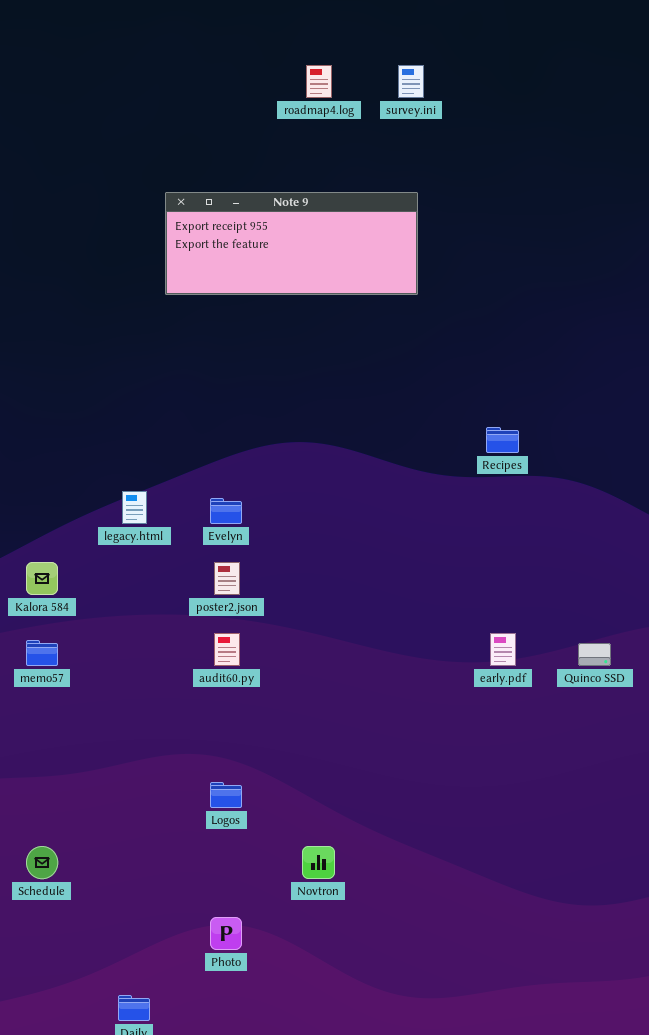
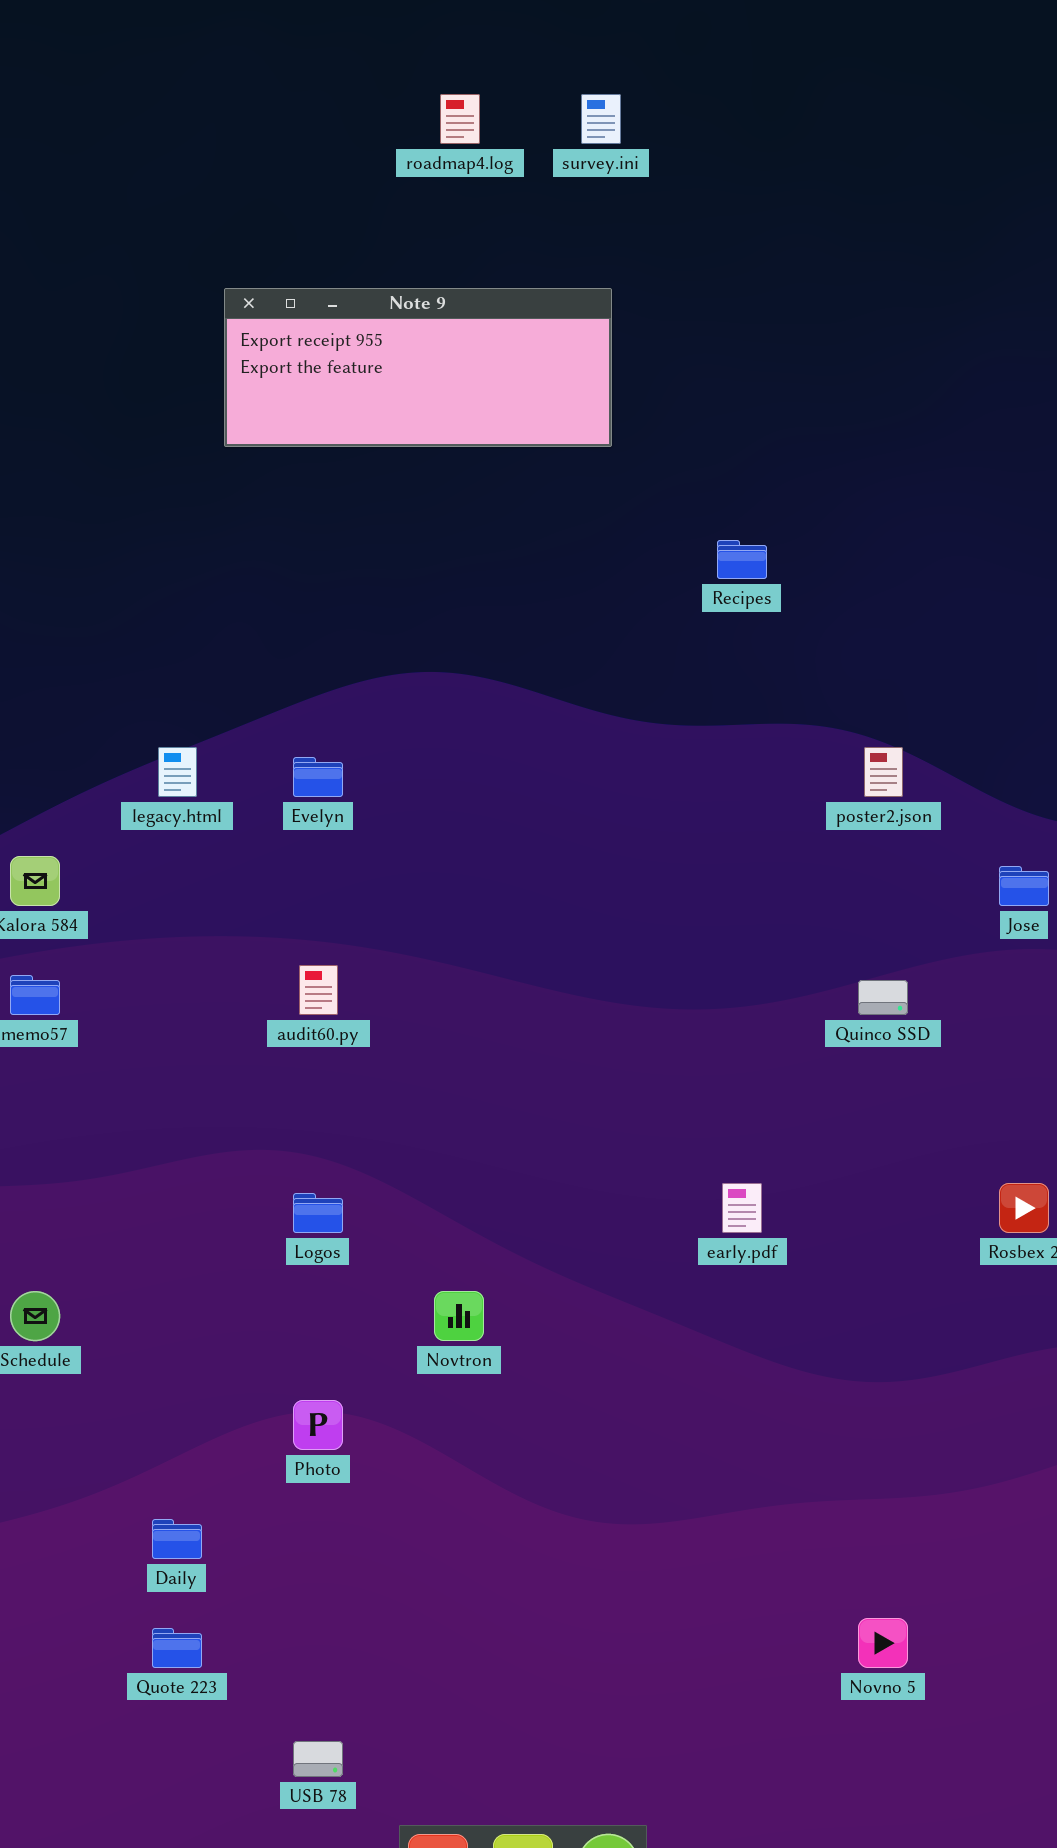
Recipes: [486,427,519,453] -> [717,540,767,579], moved
poster2.json: [214,562,240,595] -> [864,747,903,797], moved
early.pdf: [490,633,516,666] -> [722,1183,762,1233], moved

